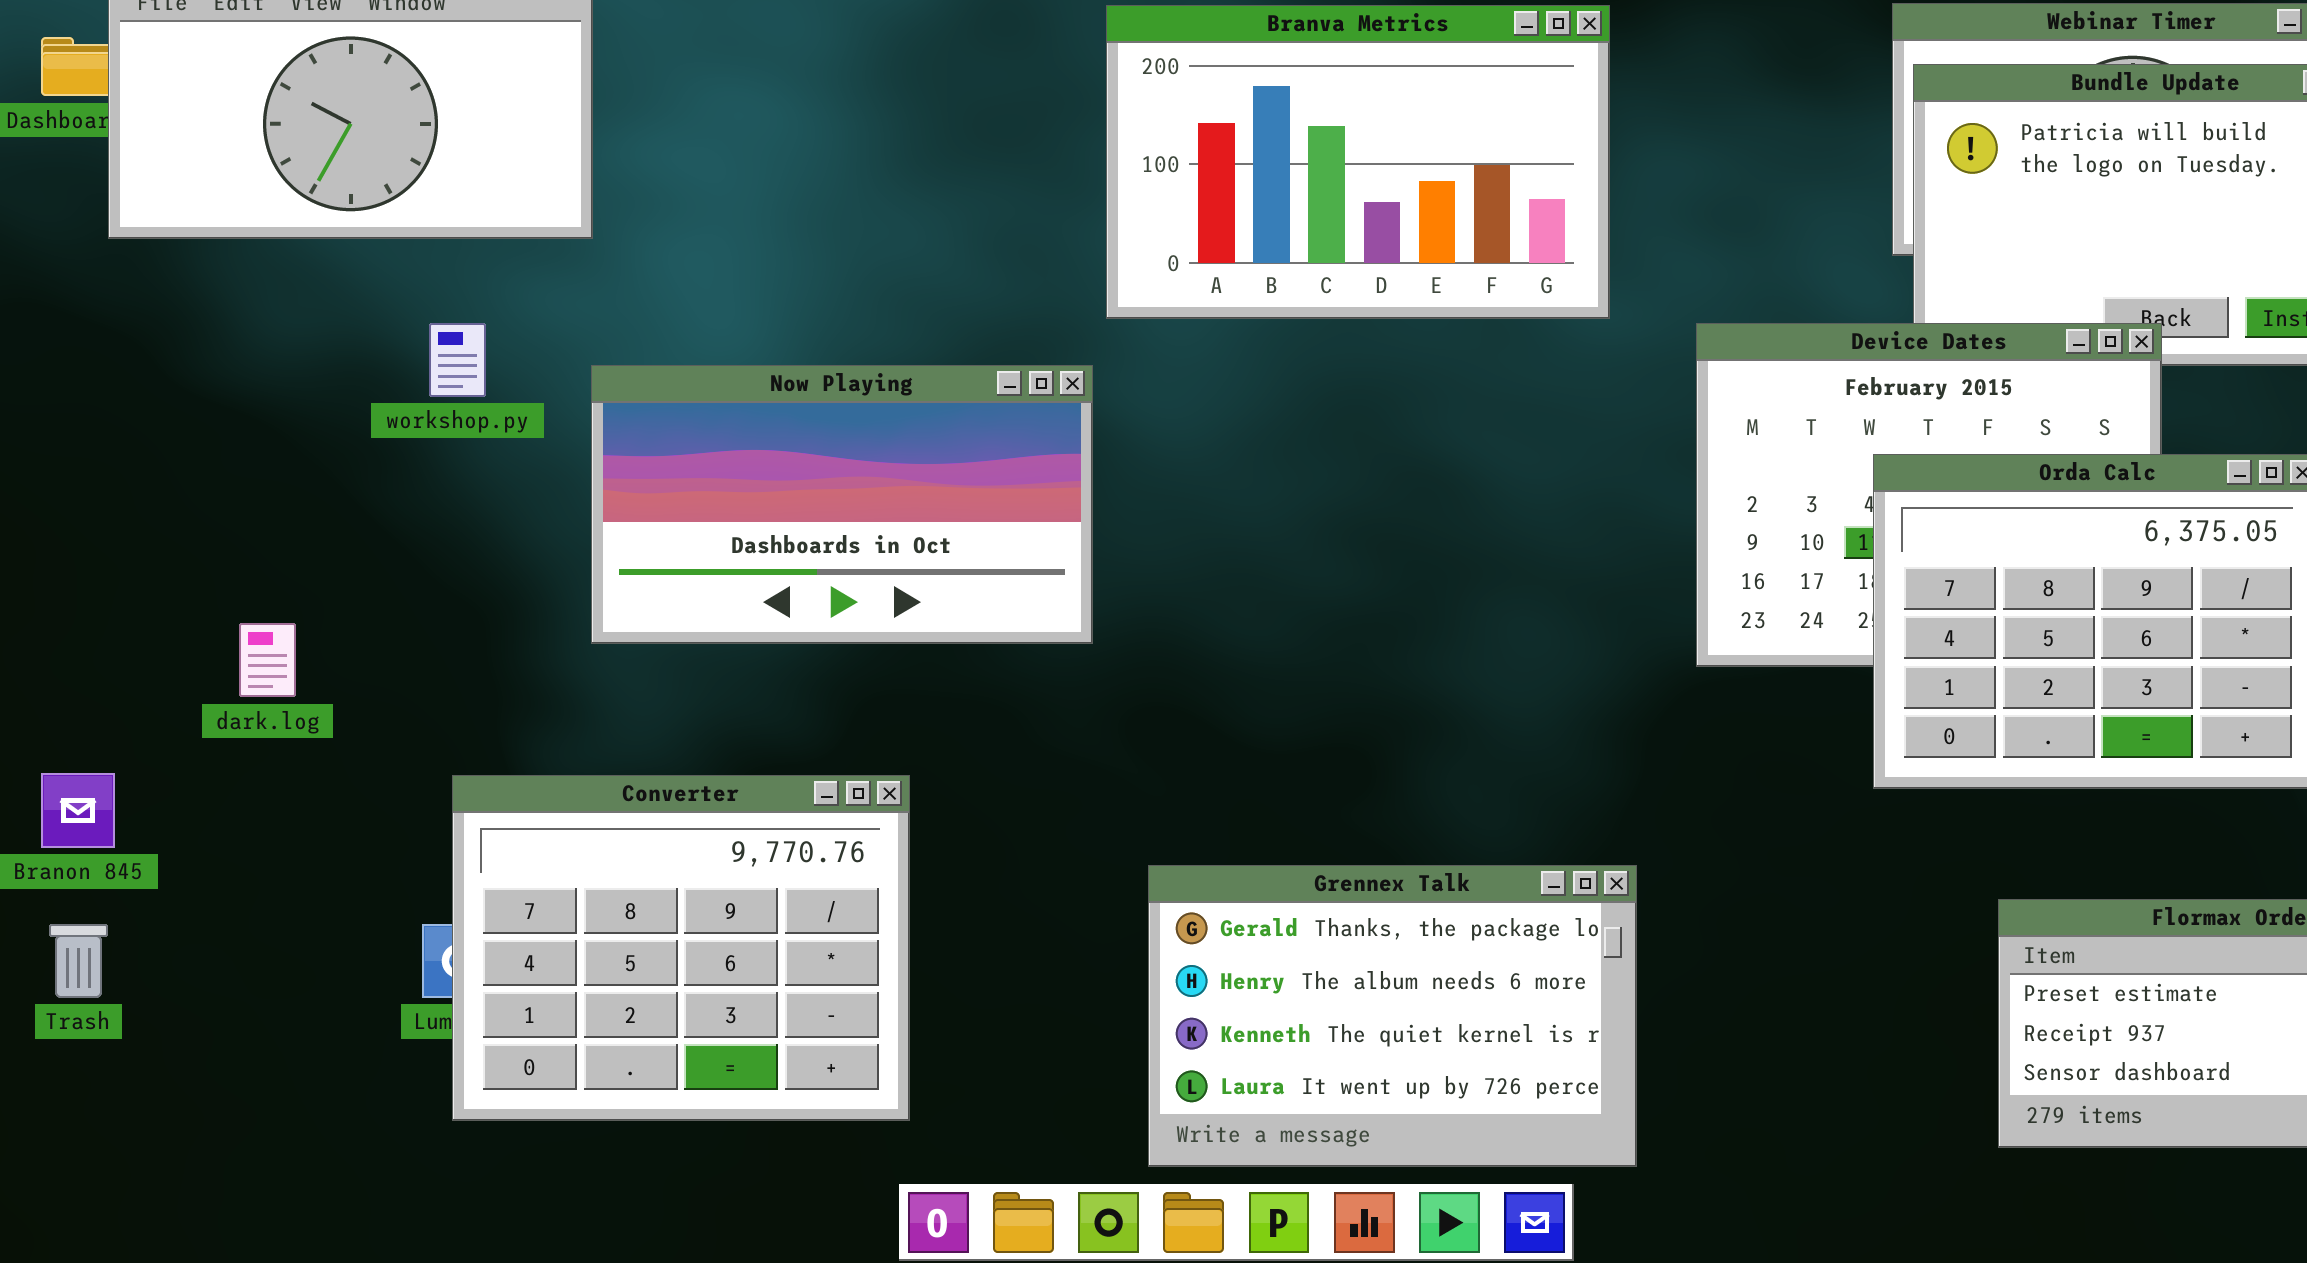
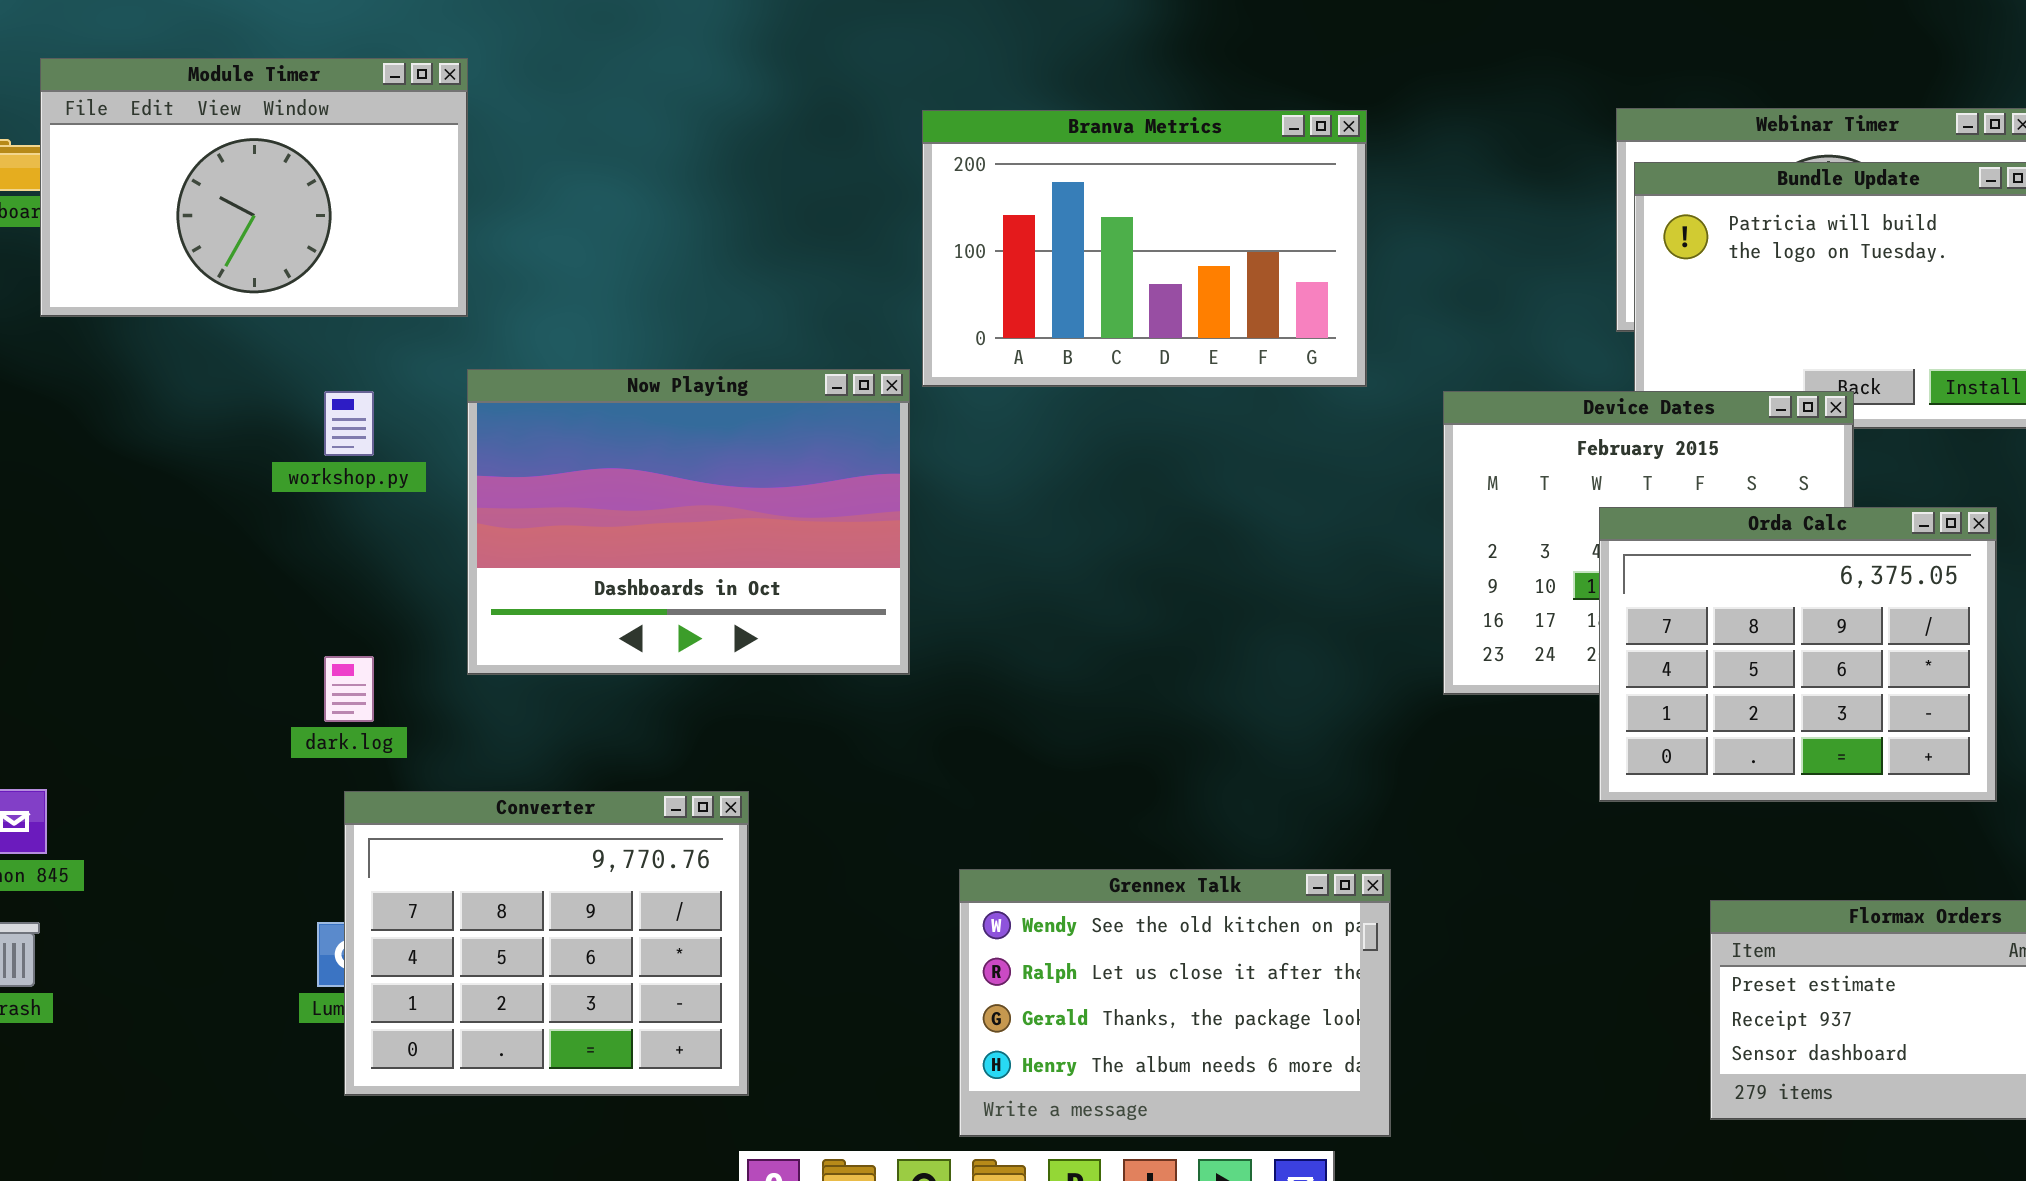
Now Playing: [591,365,1093,644] -> [467,369,910,675], resized
dark.log: [239,623,296,697] -> [324,656,374,722], moved
Grennex Talk: [1148,865,1637,1167] -> [959,869,1391,1137], scrolled up 2 rows

